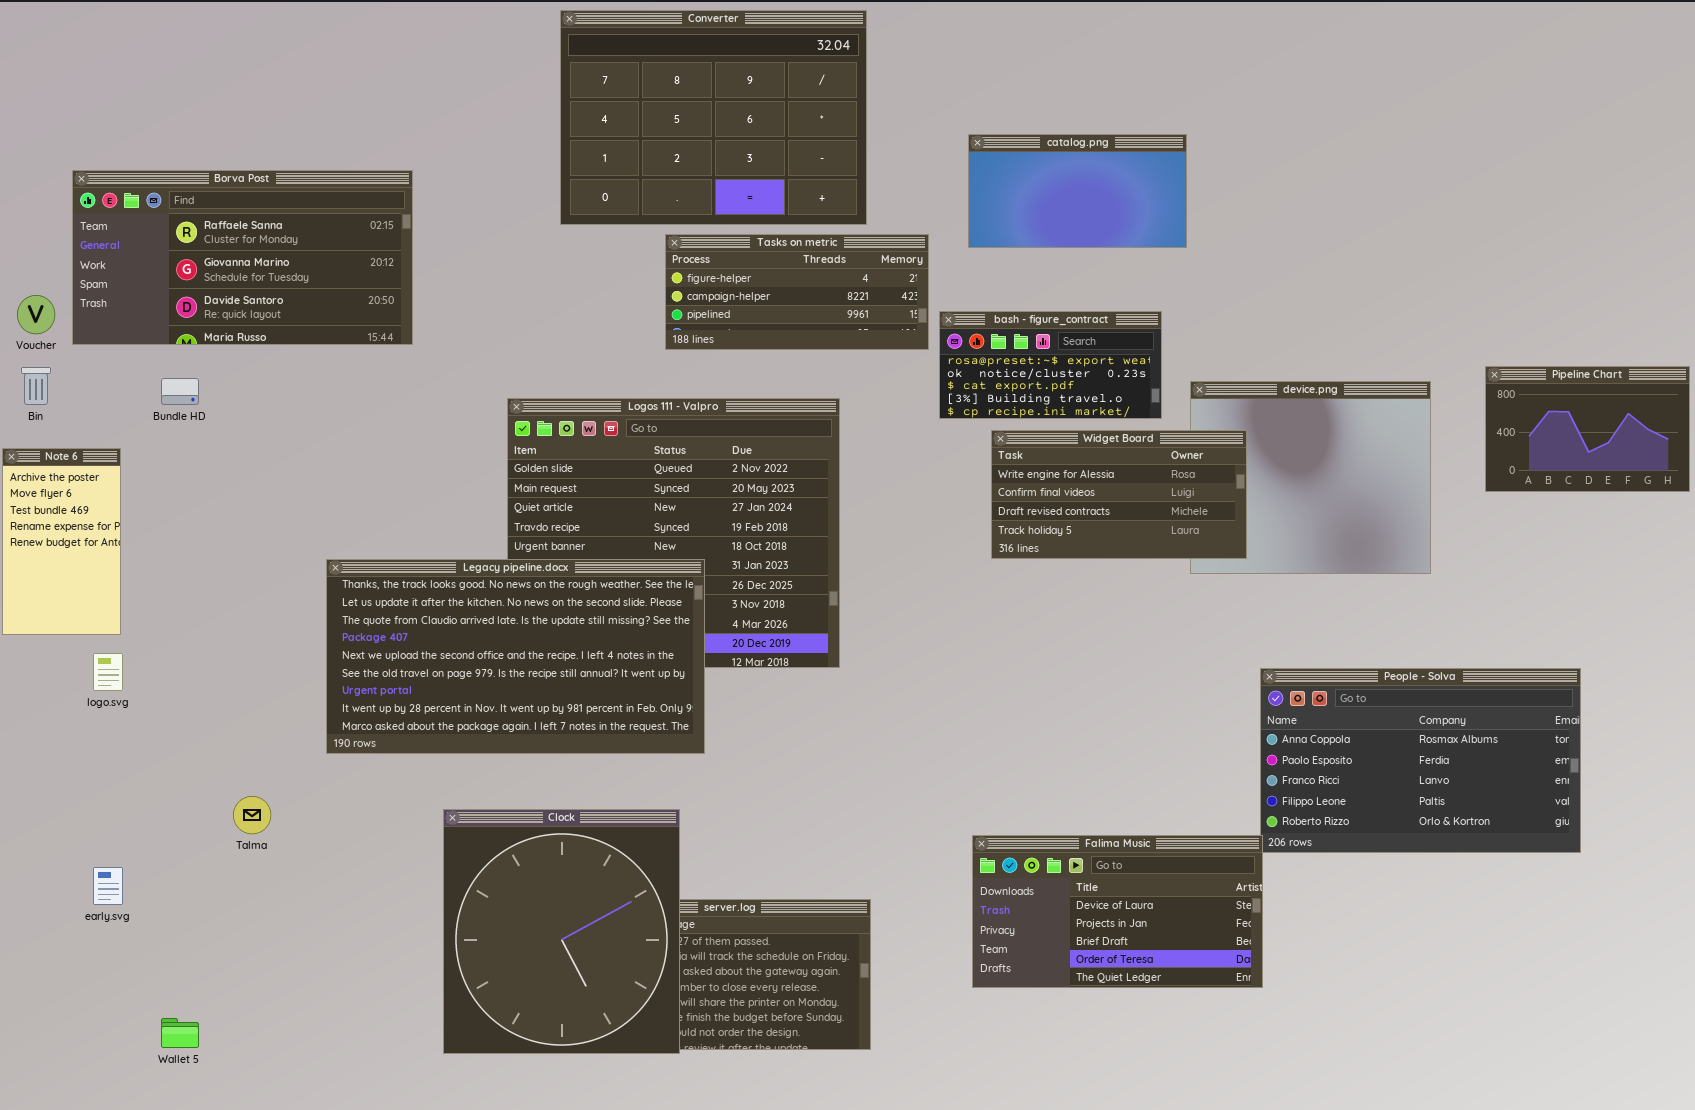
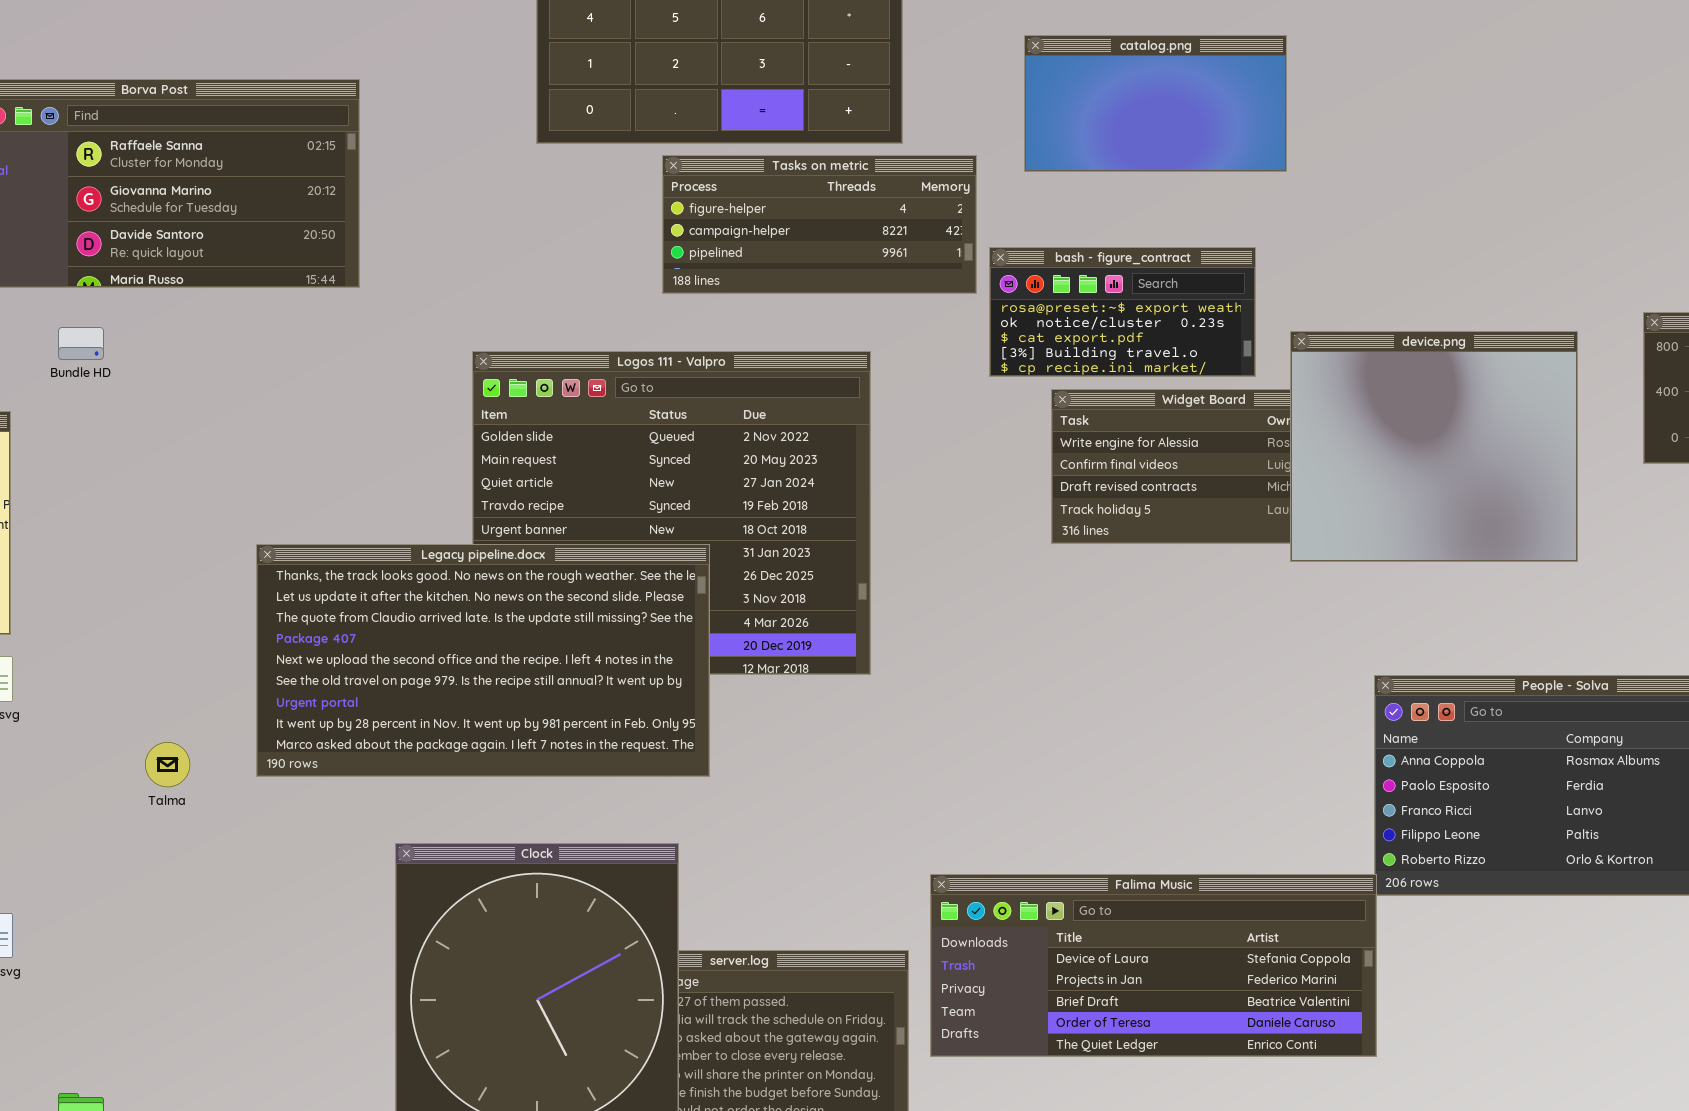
device.png: [1190,381,1431,574] -> [1290,331,1578,562], raised
Talma: [233,796,271,834] -> [145,742,190,787], moved
Falima Music: [972,835,1263,988] -> [930,874,1377,1057], resized

